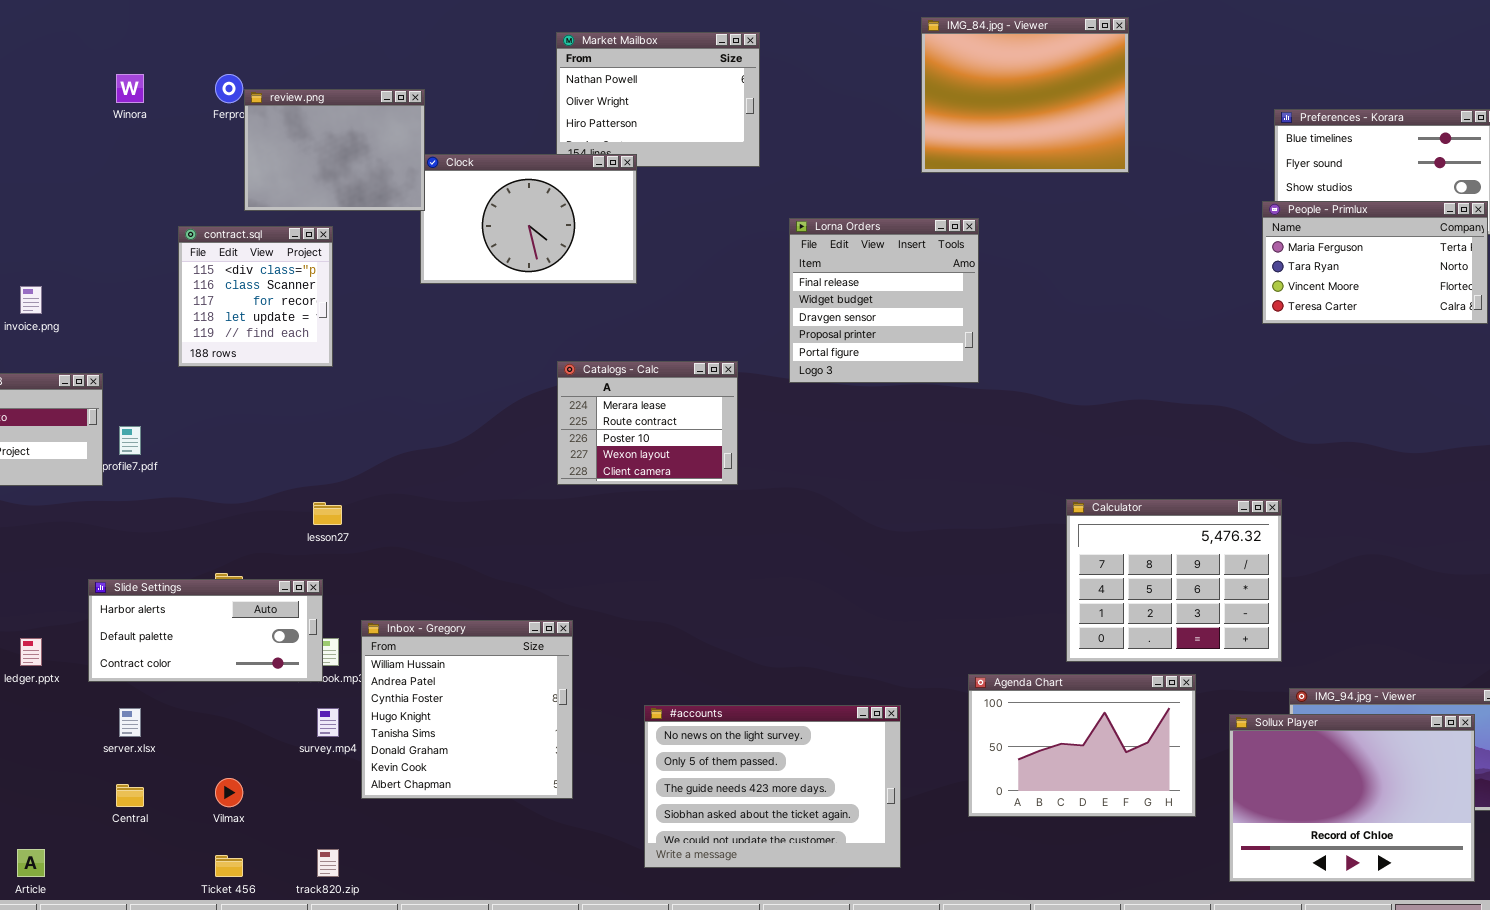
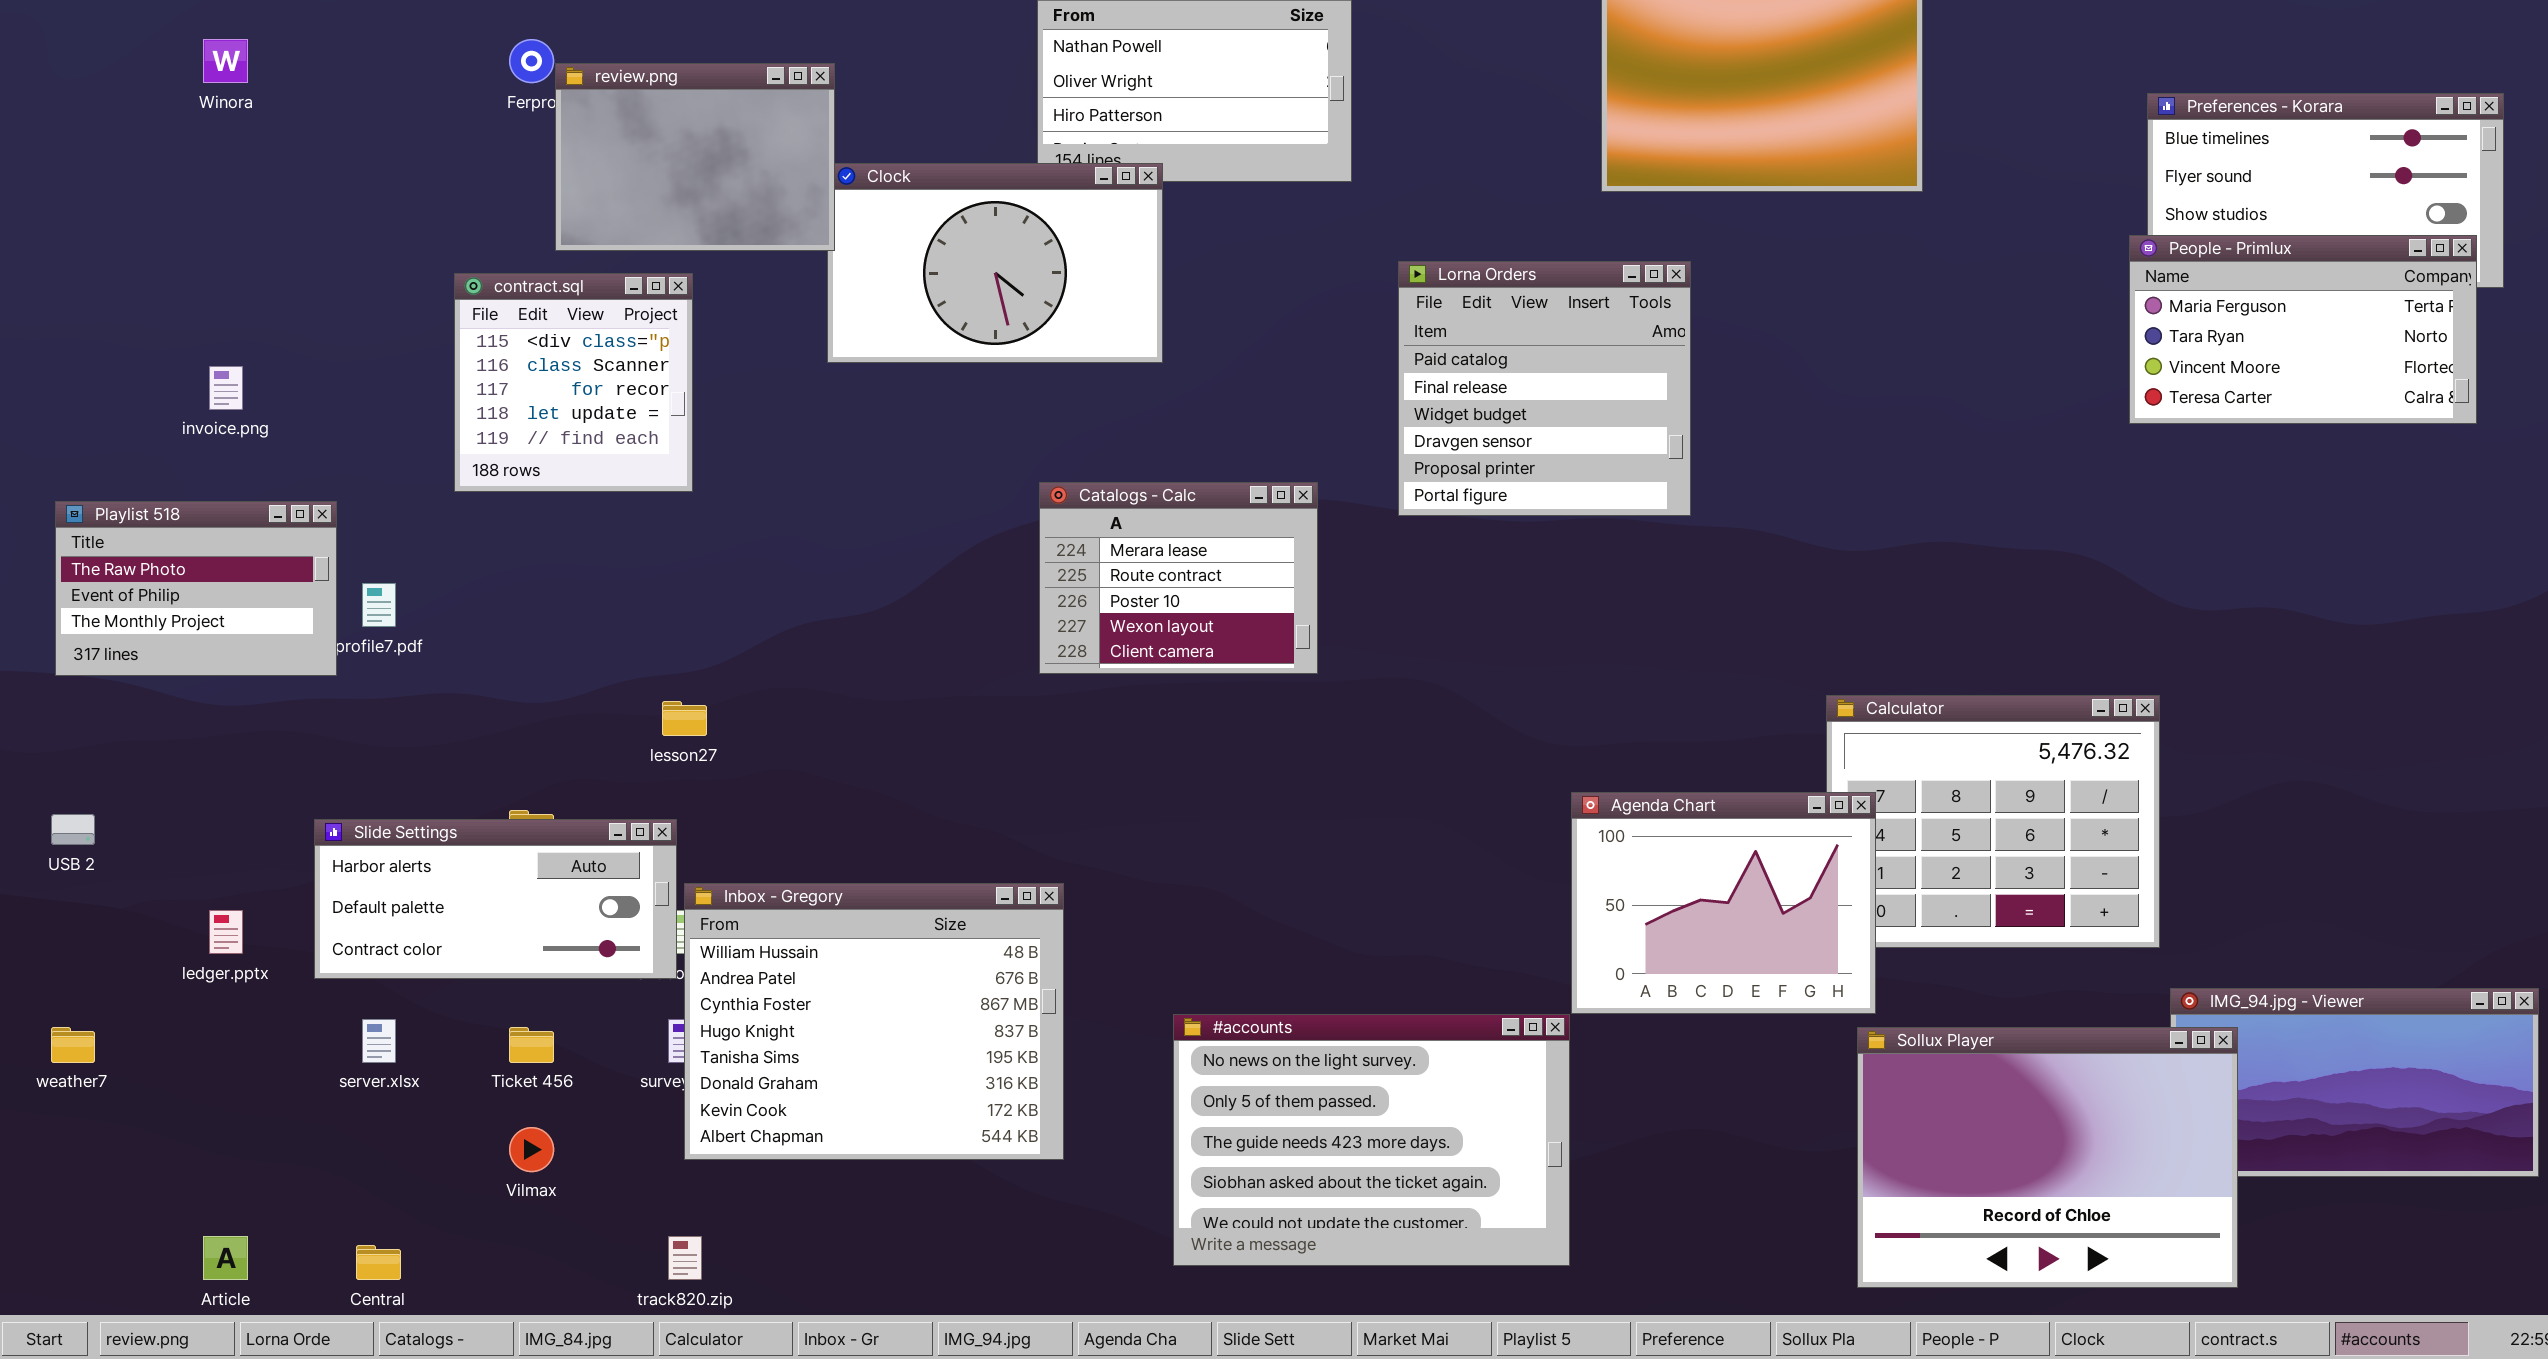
Winora: [116,74,144,103] -> [203,39,248,83], moved
Lorna Orders: [789,218,979,383] -> [1398,261,1691,516], scrolled up 1 row
Inbox - Gregory: [361,620,573,799] -> [684,883,1064,1160], resized
Agenda Chart: [968,674,1196,817] -> [1571,792,1876,1014], moved, resized
Sollux Player: [1229,714,1475,882] -> [1857,1027,2238,1288], moved
Central: [116,784,144,807] -> [356,1245,401,1280], moved
Ticket 456: [215,855,243,877] -> [509,1027,554,1063], moved

